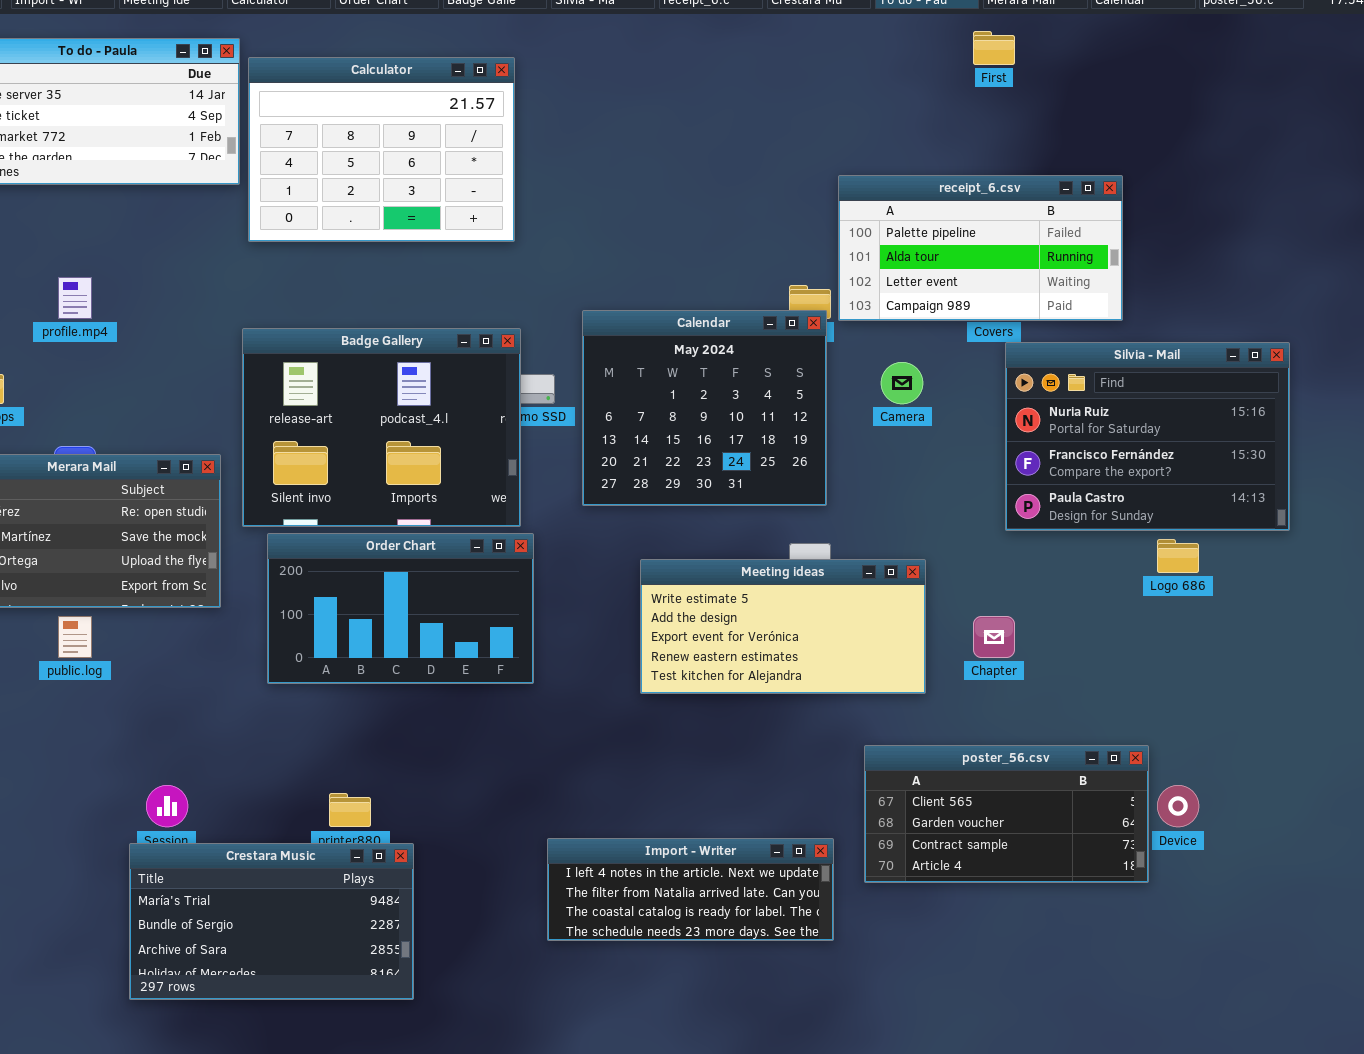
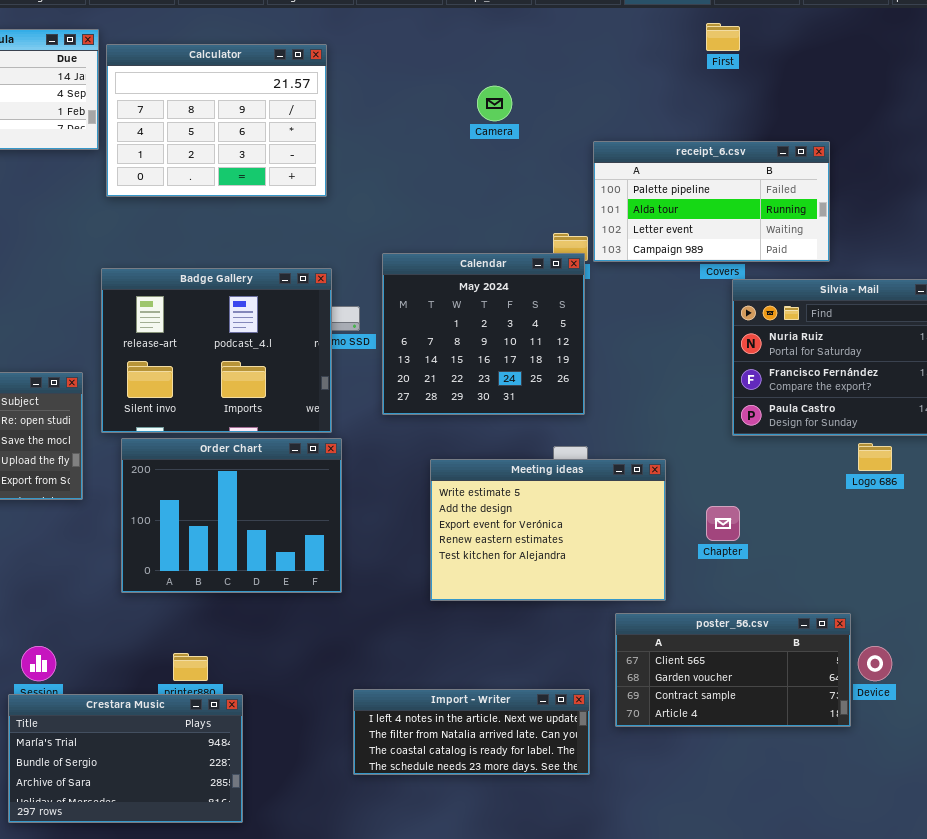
Camera: [881,362,923,404] -> [477,86,512,121], moved
Order Chart: [267,533,534,684] -> [121,438,342,593], resized
Meeting ideas: [640,559,926,694] -> [430,459,666,601], resized

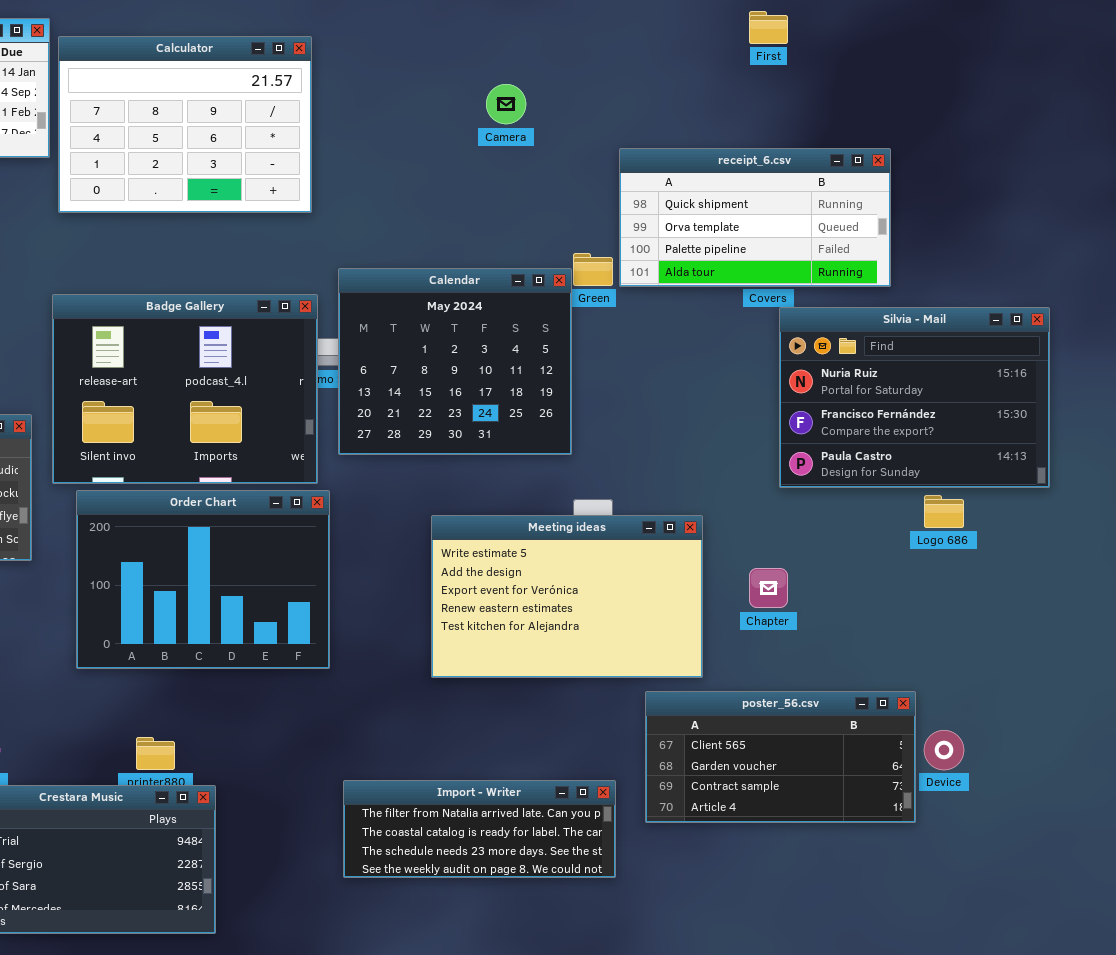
receipt_6.csv: [593,141,830,262] -> [619,148,891,287], scrolled up 2 rows
Calendar: [382,253,585,415] -> [338,268,572,455], moved
Import - Writer: [353,689,590,775] -> [343,780,616,878], scrolled down 1 row

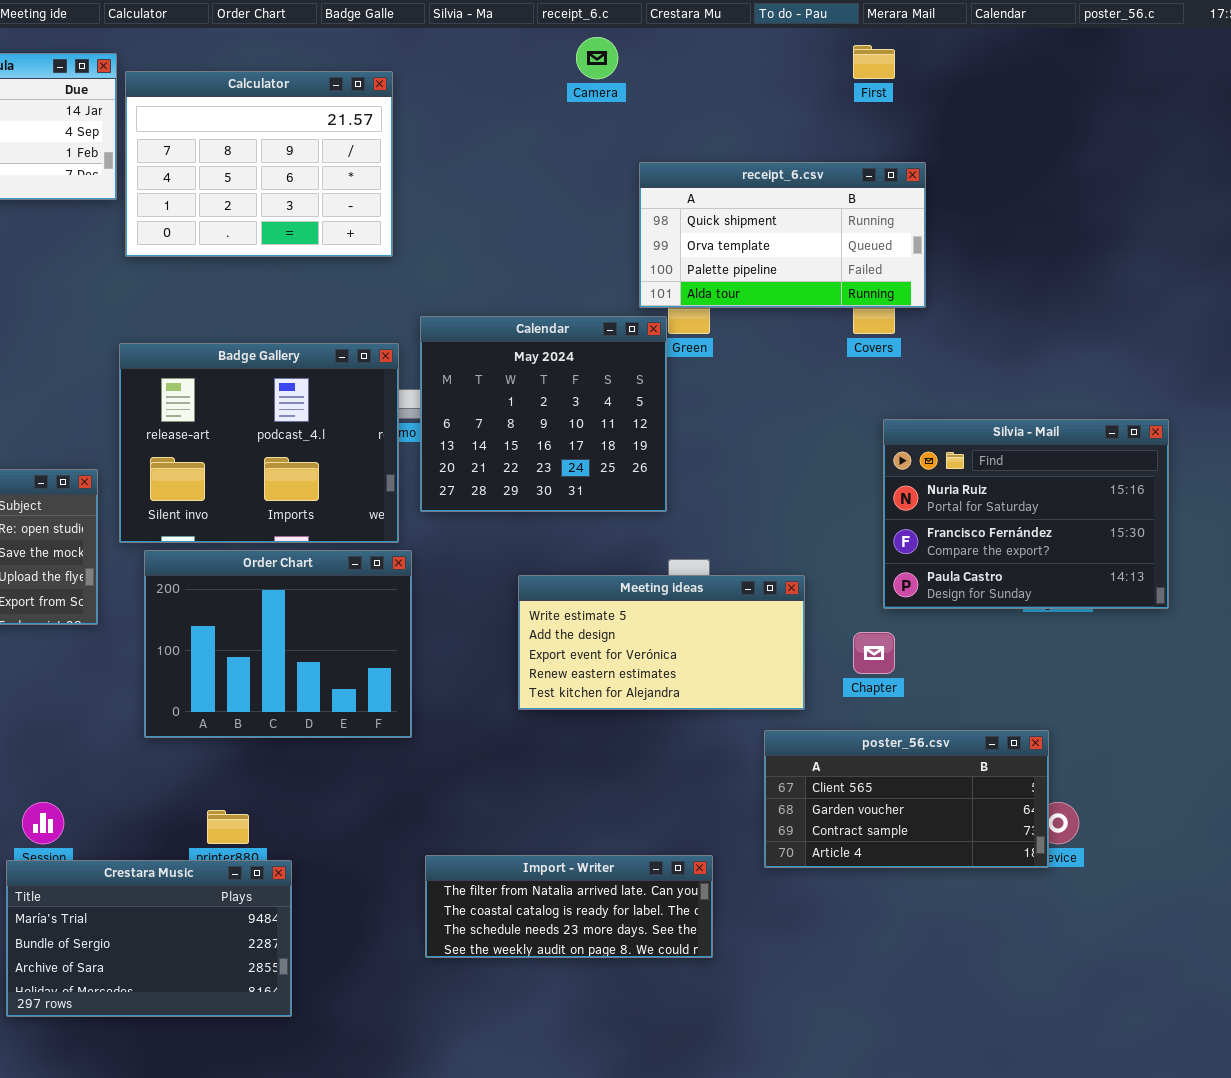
Camera: [486,84,526,124] -> [576,37,618,79], moved
receipt_6.csv: [619,148,891,287] -> [639,162,926,308], moved
Silvia - Mail: [779,307,1050,488] -> [883,419,1169,609], moved
Meeting ideas: [431,515,703,678] -> [518,575,805,710], resized
poster_56.csv: [645,691,916,823] -> [764,730,1049,868], moved

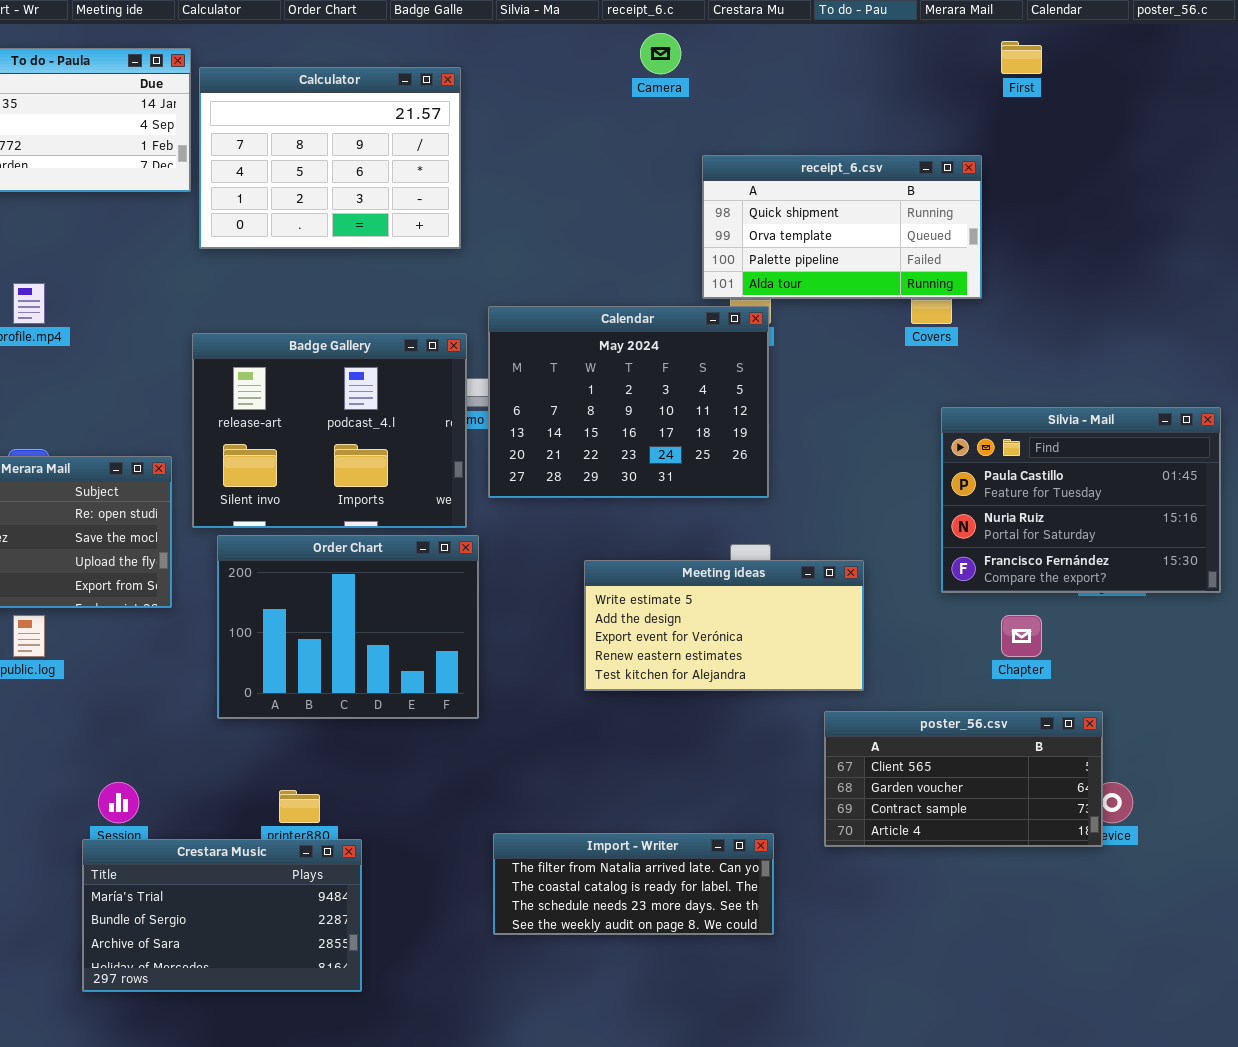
First: [853,45,895,79] -> [1001,41,1042,74], moved
Calendar: [420,316,667,512] -> [488,306,769,498], resized
Silvia - Mail: [883,419,1169,609] -> [941,407,1221,593], scrolled up 1 row
Chapter: [853,632,895,674] -> [1001,615,1042,657], moved

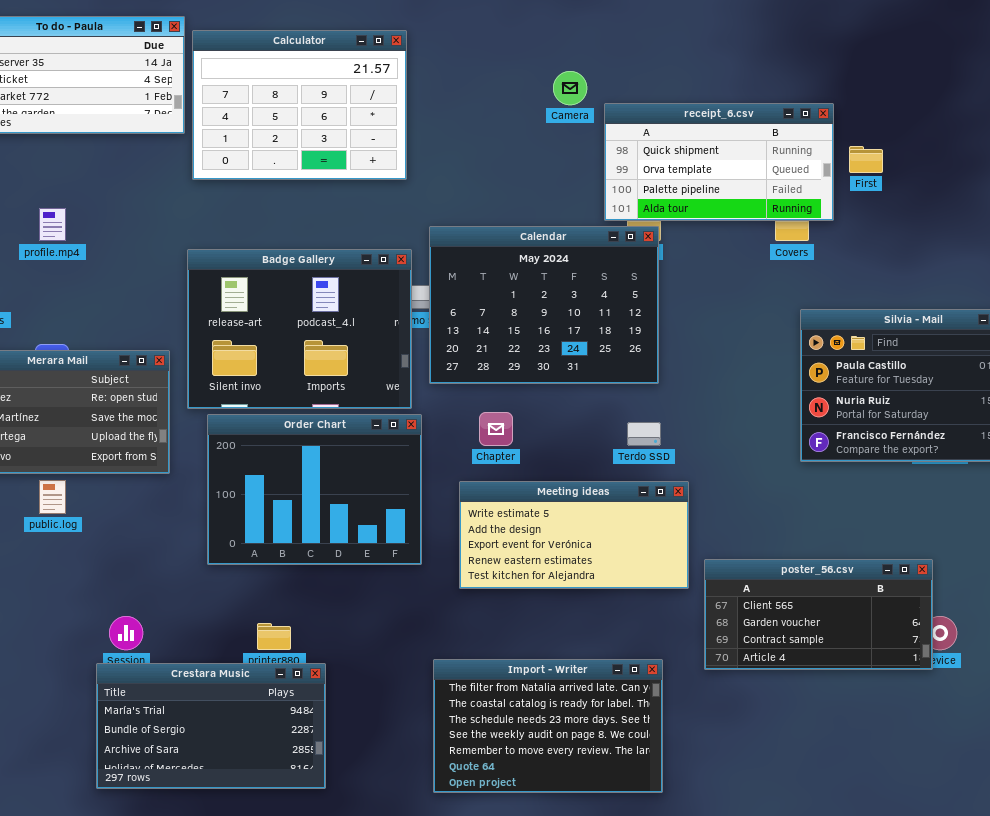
Camera: [640,33,681,74] -> [553,71,587,105], moved
First: [1001,41,1042,74] -> [849,146,883,173], moved
Meeting ideas: [584,560,864,691] -> [459,481,689,589], moved
Chapter: [1001,615,1042,657] -> [479,412,513,446], moved
Import - Writer: [493,833,774,935] -> [433,659,663,793], resized

